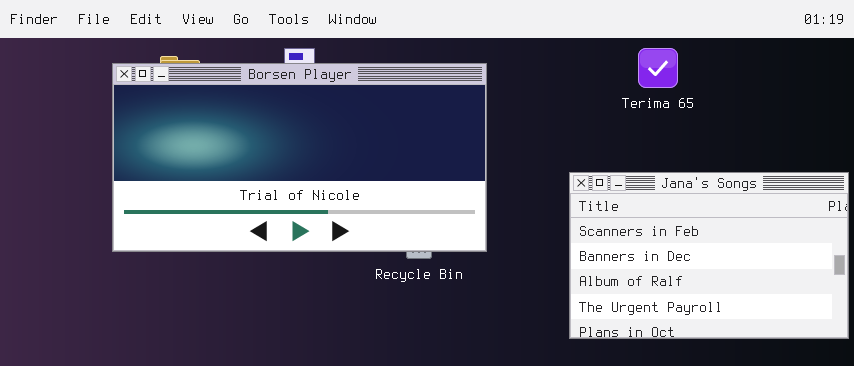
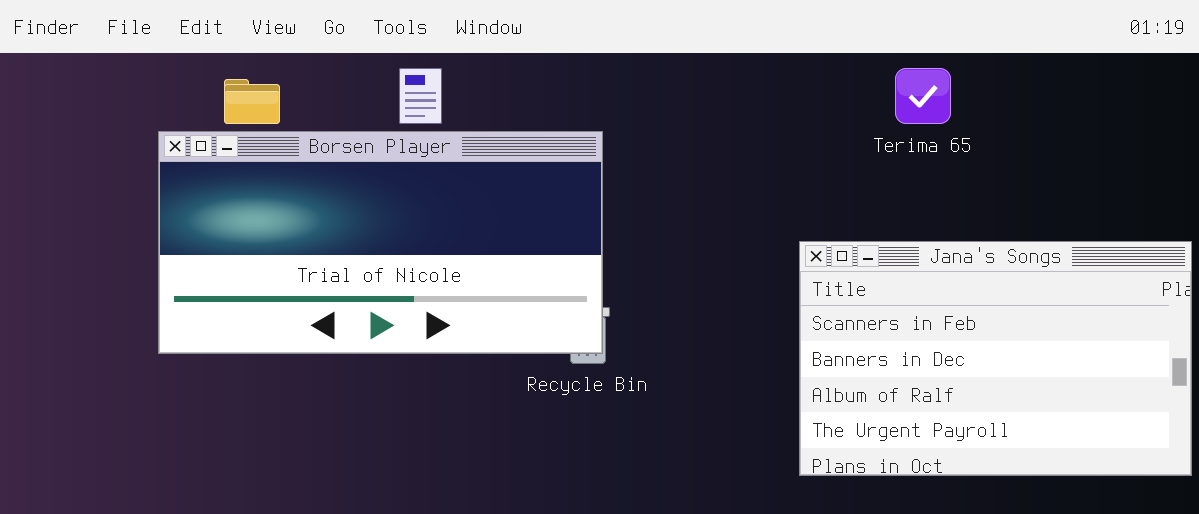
Borsen Player: [112,63,487,252] -> [158,131,603,354], resized

